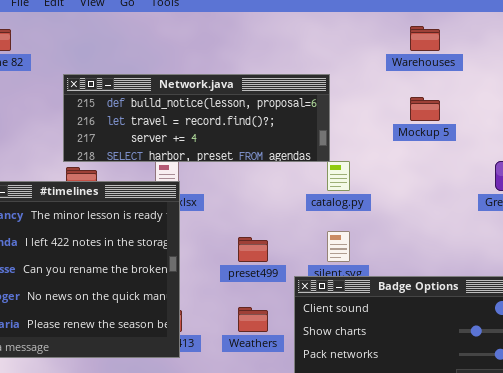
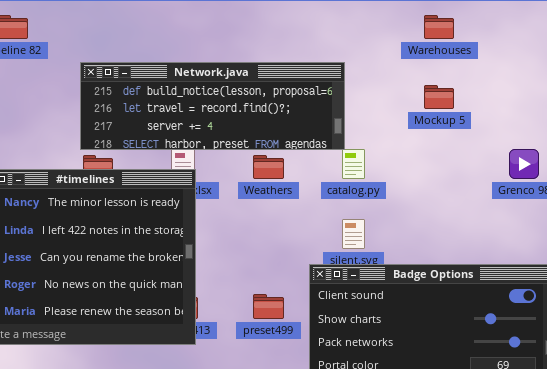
preset499: [238,237,268,262] -> [253,294,284,319], moved
Weathers: [238,307,268,332] -> [253,155,284,179], moved

